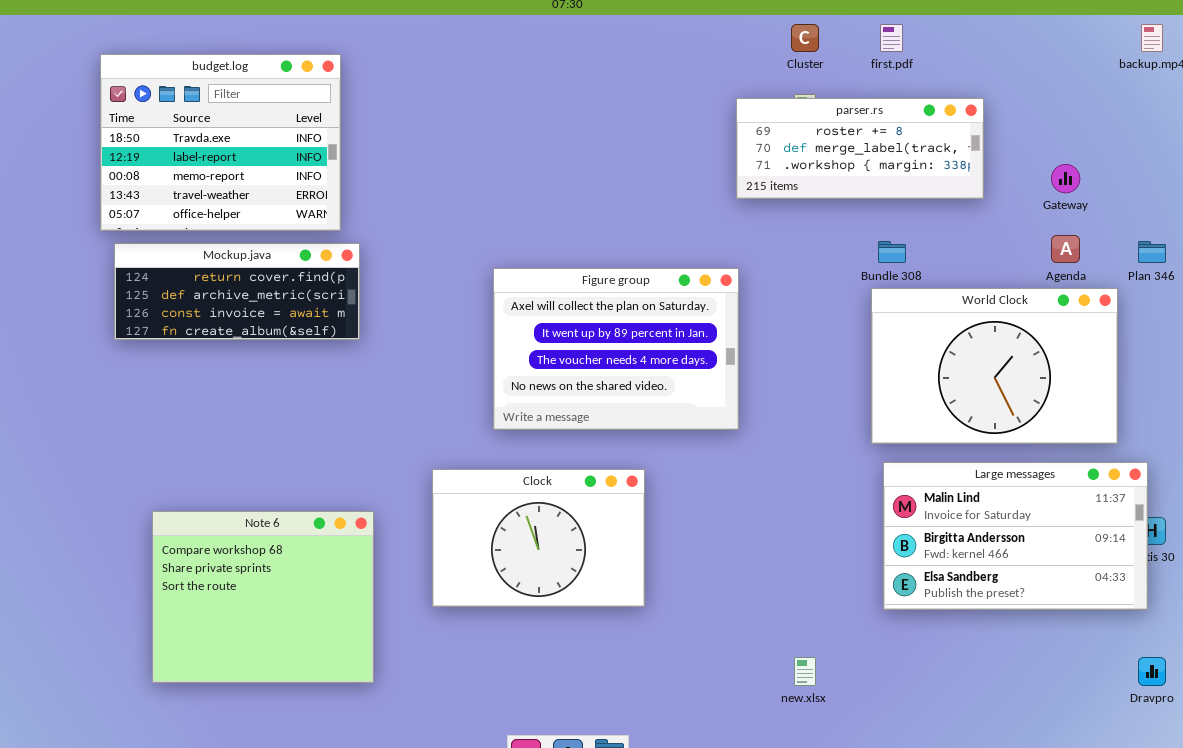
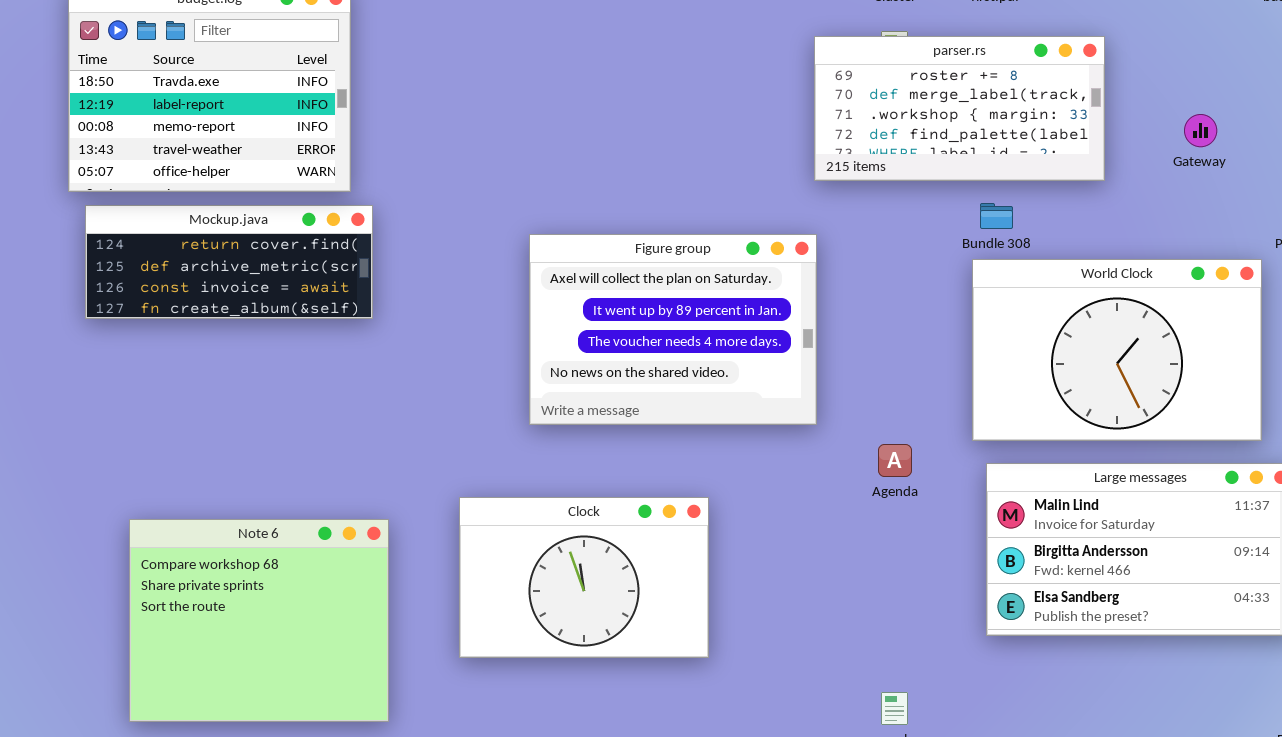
parser.rs: [736,98,984,199] -> [814,36,1105,181], resized
Agenda: [1051,235,1080,263] -> [878,444,912,477], moved
Clock: [432,469,645,607] -> [459,497,709,658], moved

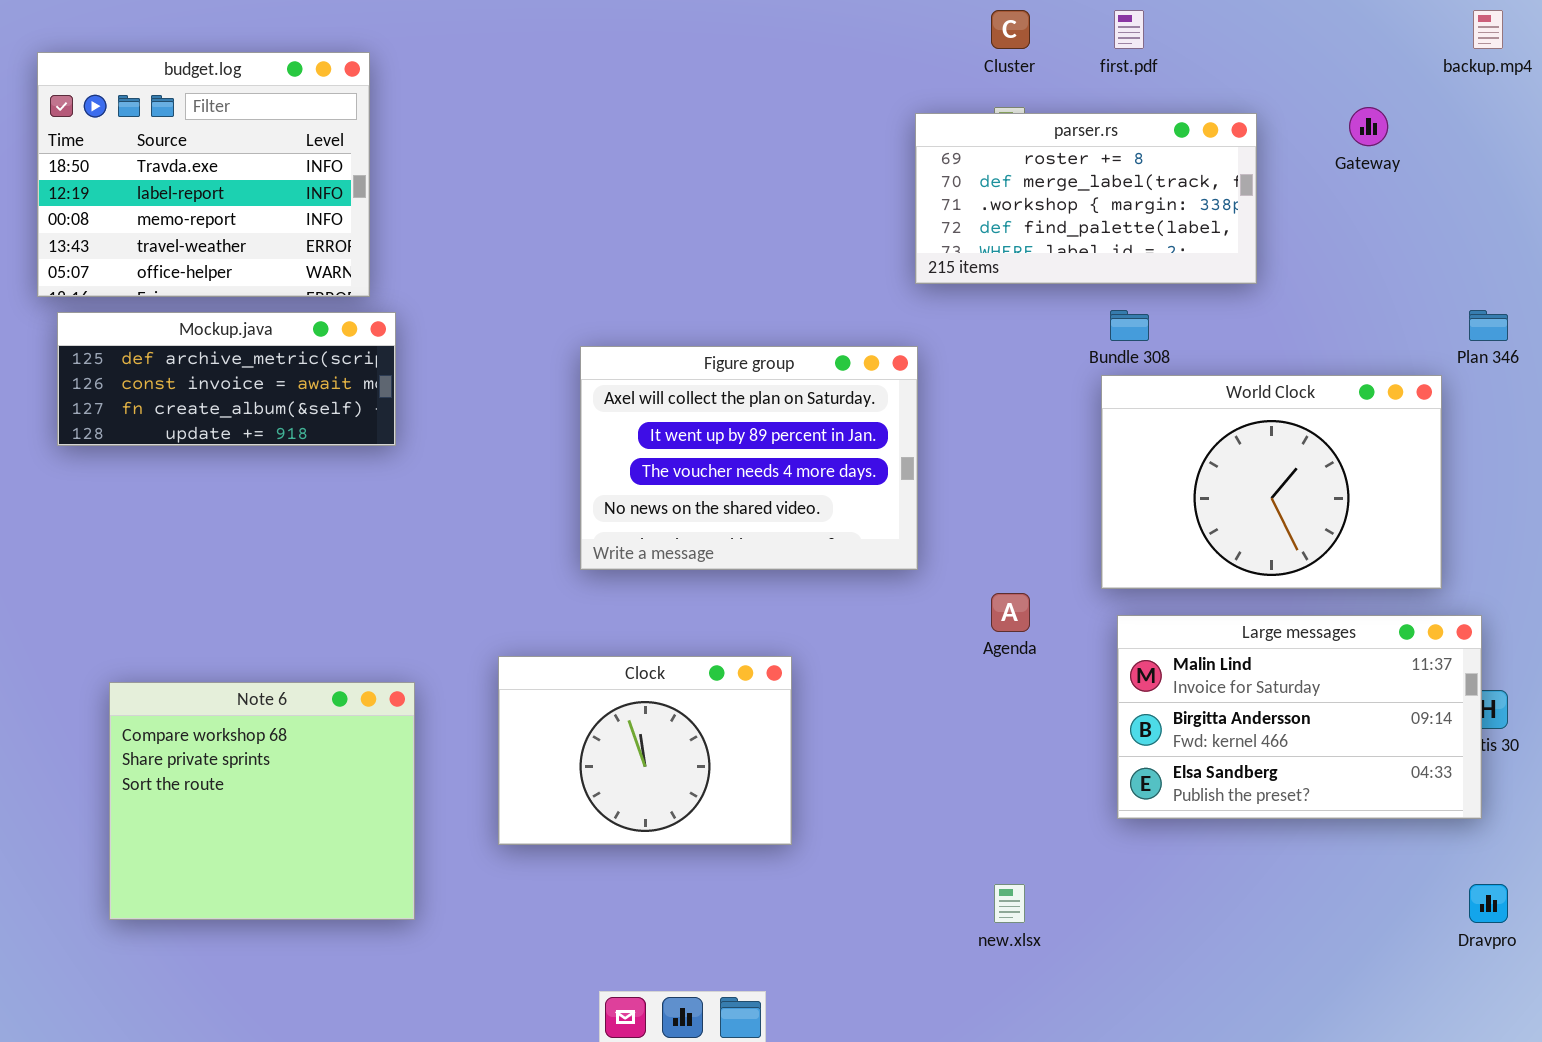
Gateway: [1184,114,1217,147] -> [1349,107,1388,146], moved
Mockup.java: [85,205,373,319] -> [57,312,396,446], scrolled down 1 row

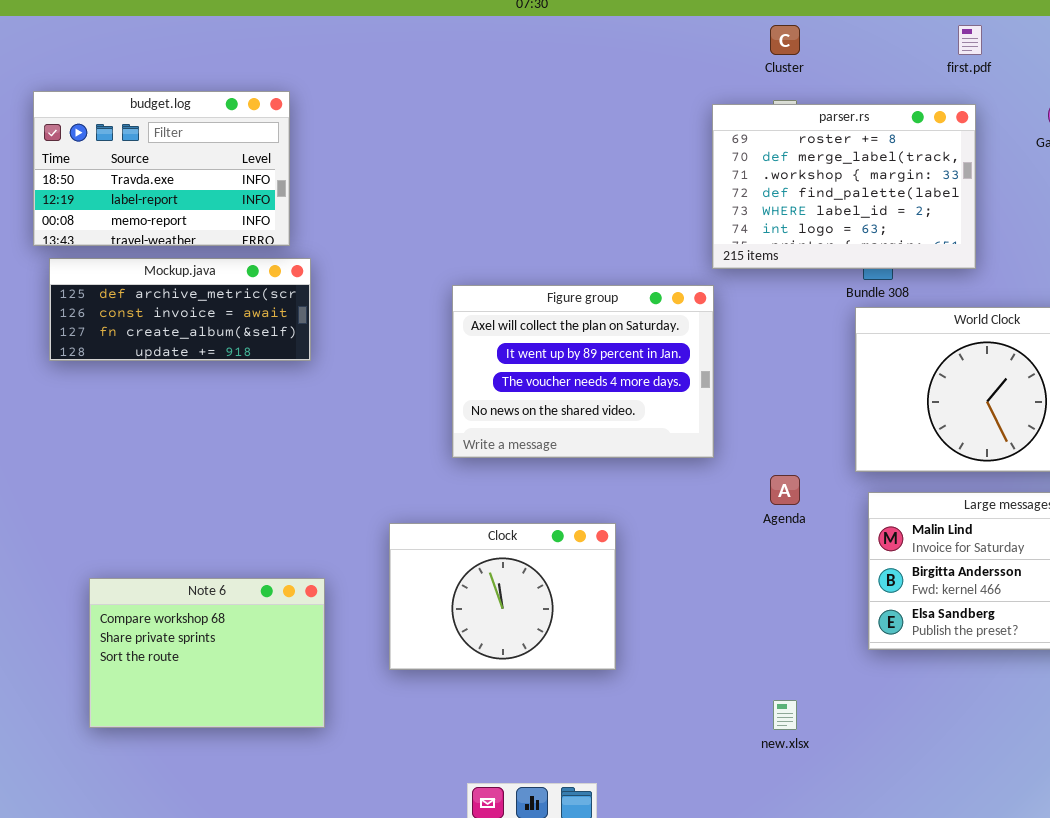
first.pdf: [1114,10,1144,49] -> [958,25,982,55], moved
budget.log: [37,52,370,297] -> [33,91,290,246], resized
parser.rs: [915,113,1257,284] -> [712,104,976,269], resized
Note 6: [109,682,415,920] -> [89,578,325,728], resized

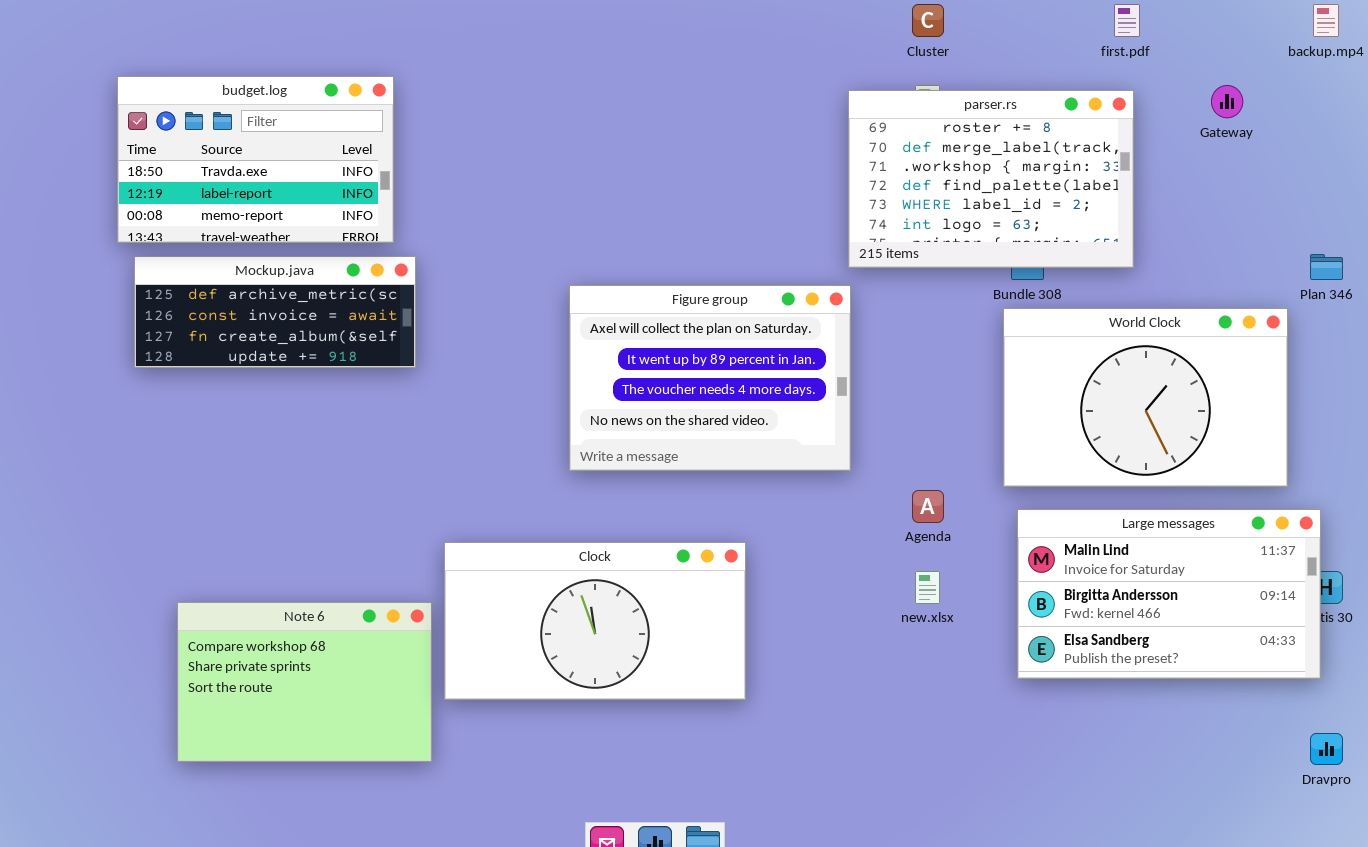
Clock: [389,523,616,670] -> [444,542,746,700], resized
new.xlsx: [773,700,797,730] -> [915,571,940,604], moved

